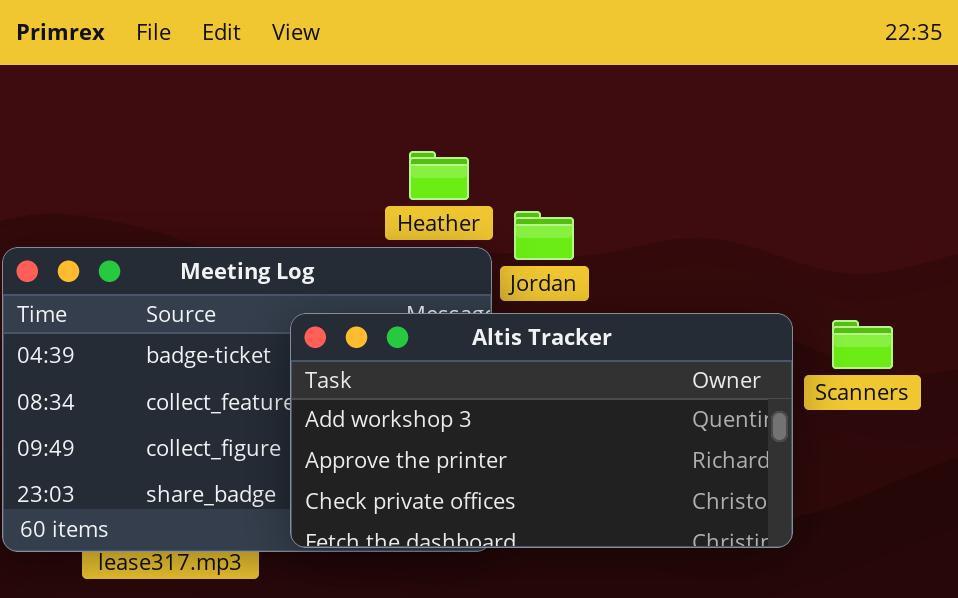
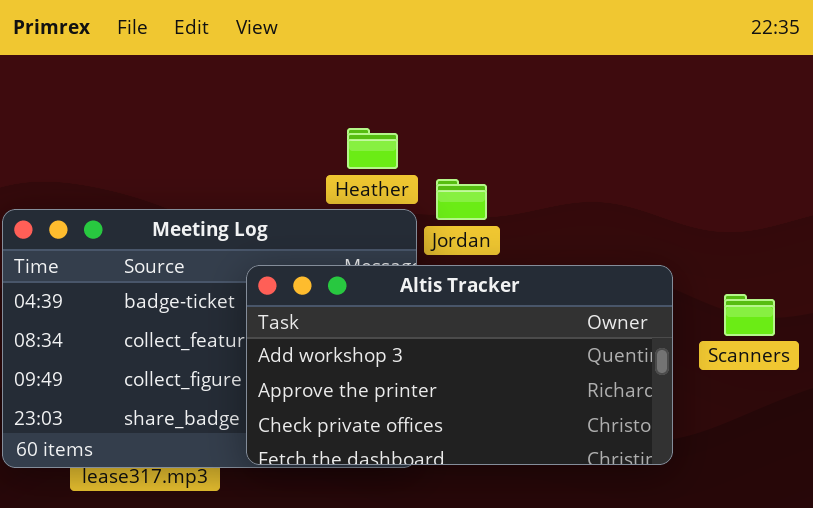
Scanners: [832,320,893,369] -> [724,294,775,336], moved

